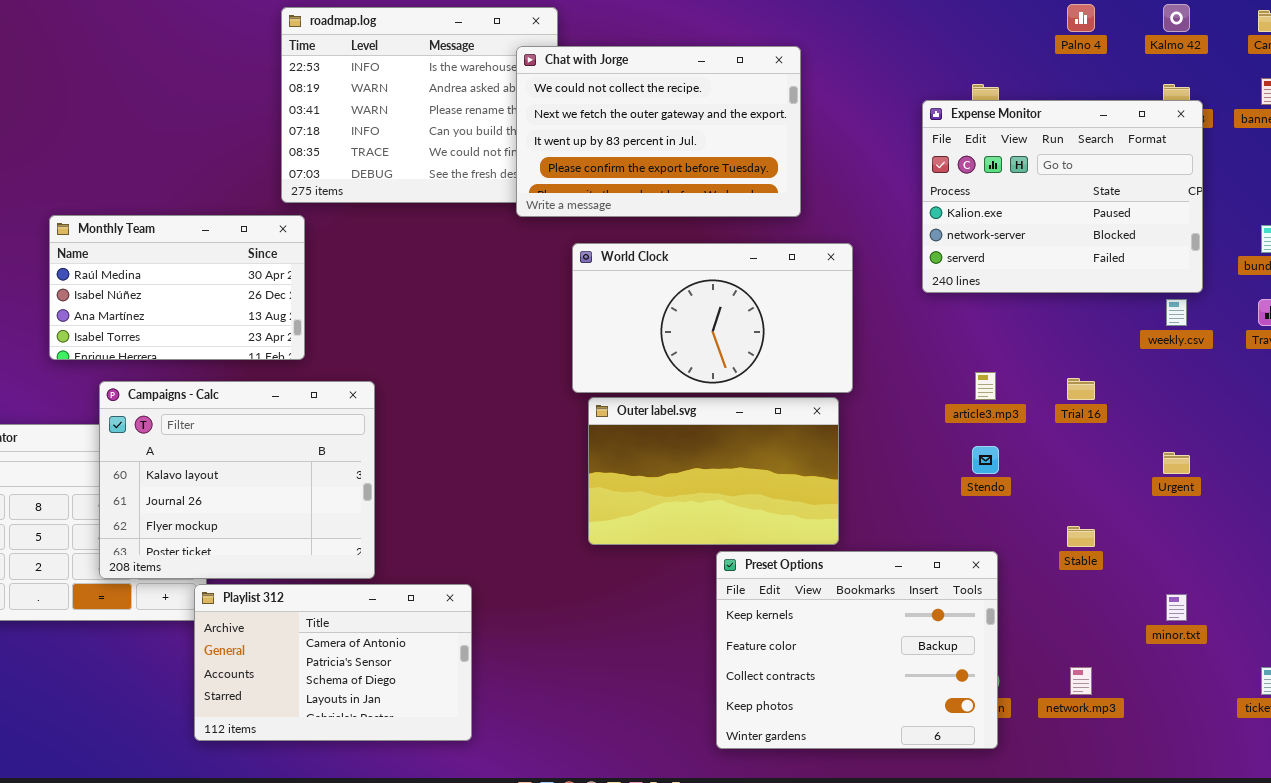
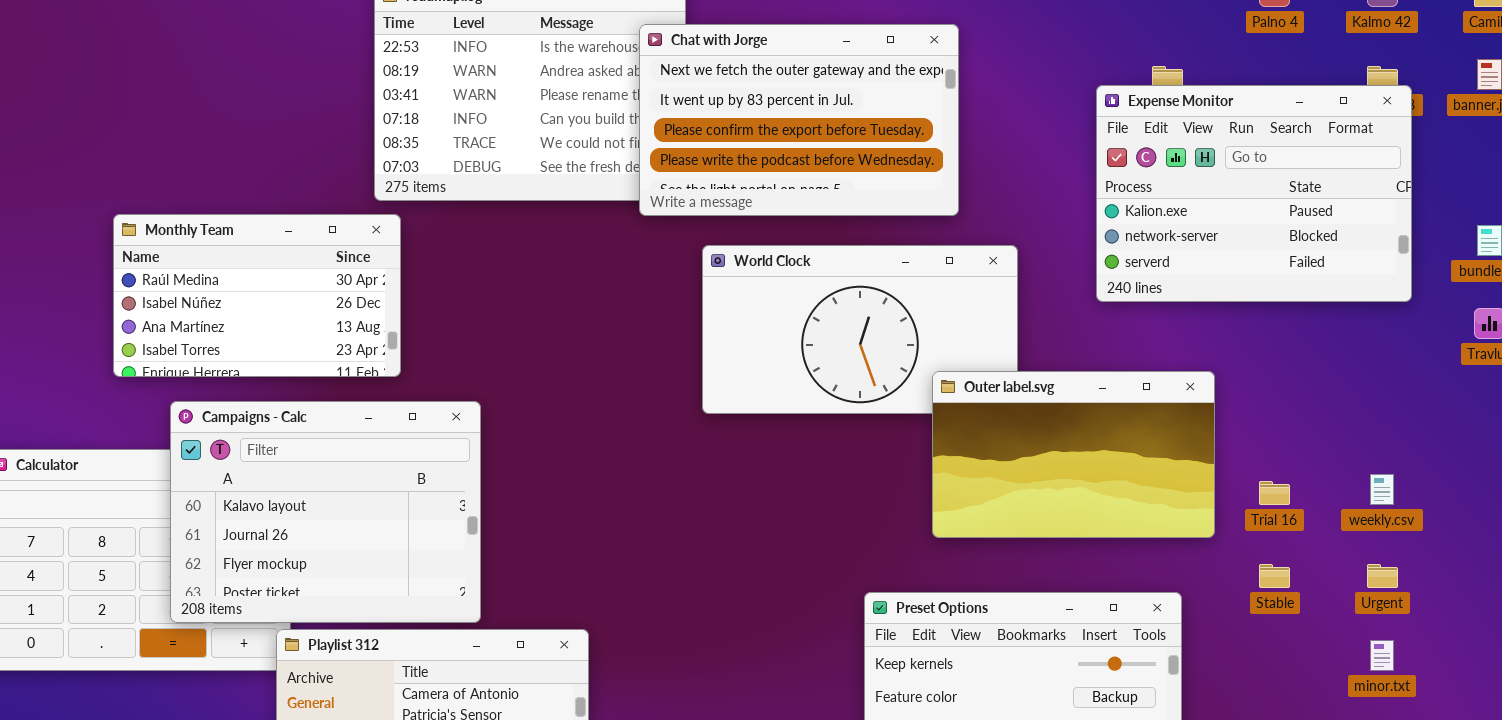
Chat with Jorge: [516,46,801,217] -> [639,24,959,216], scrolled down 1 row
weekly.csv: [1166,299,1187,326] -> [1370,474,1394,505], moved
Trial 16: [1067,378,1095,400] -> [1259,481,1290,505], moved
Outer label.svg: [588,397,839,545] -> [932,371,1215,538], moved
Urgent: [1163,452,1190,474] -> [1367,564,1398,588], moved

